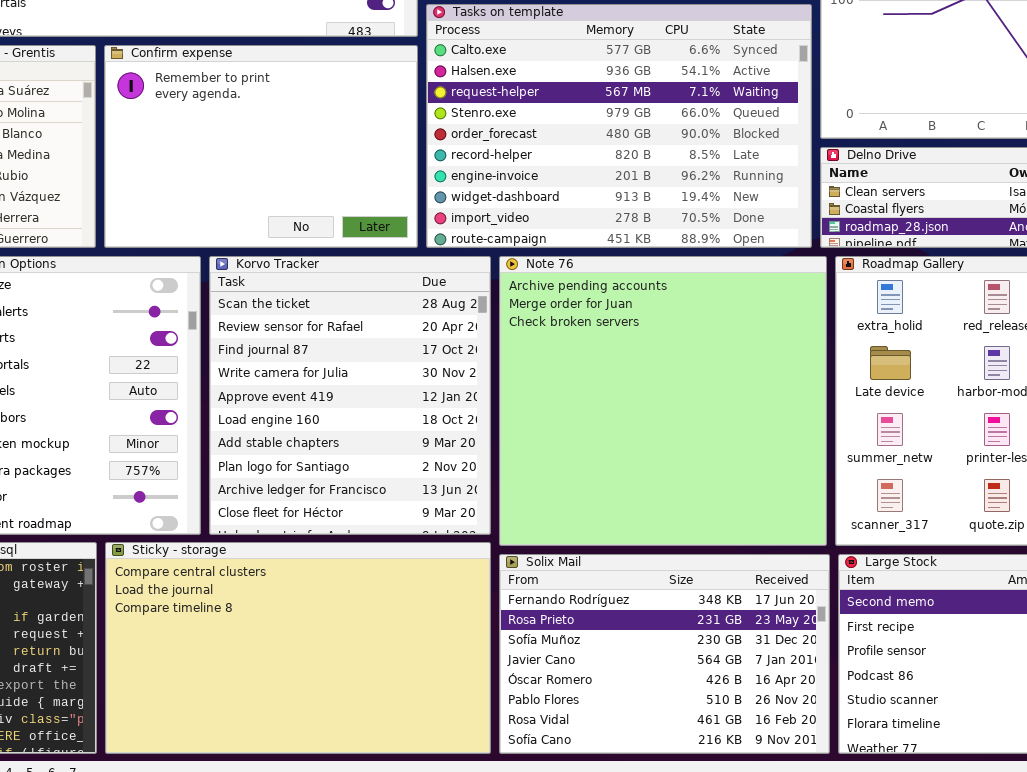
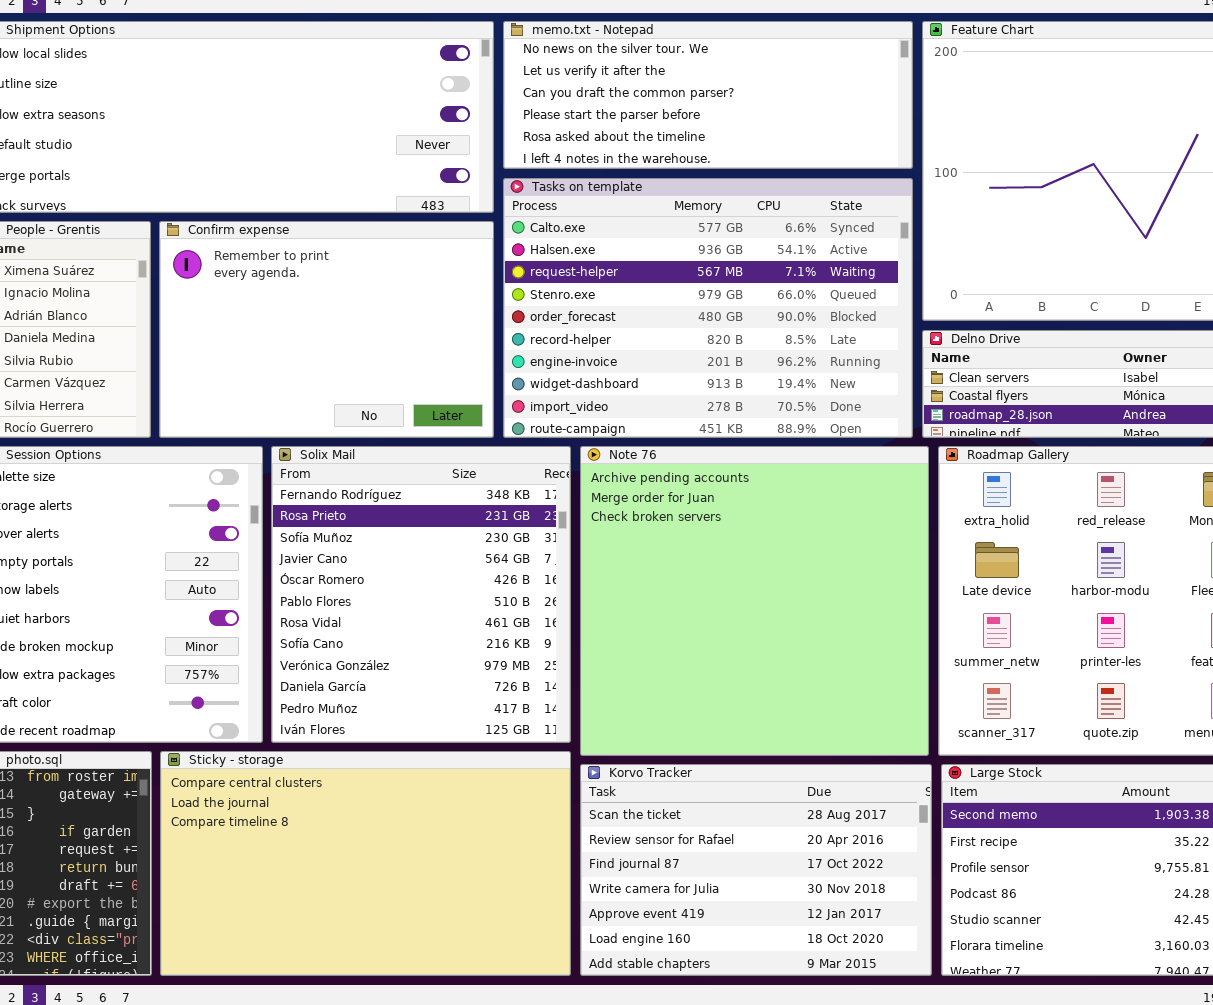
Korvo Tracker: [209,256,491,535] -> [580,764,932,976], moved, resized
Solix Mail: [499,554,830,754] -> [271,446,571,743], moved, resized

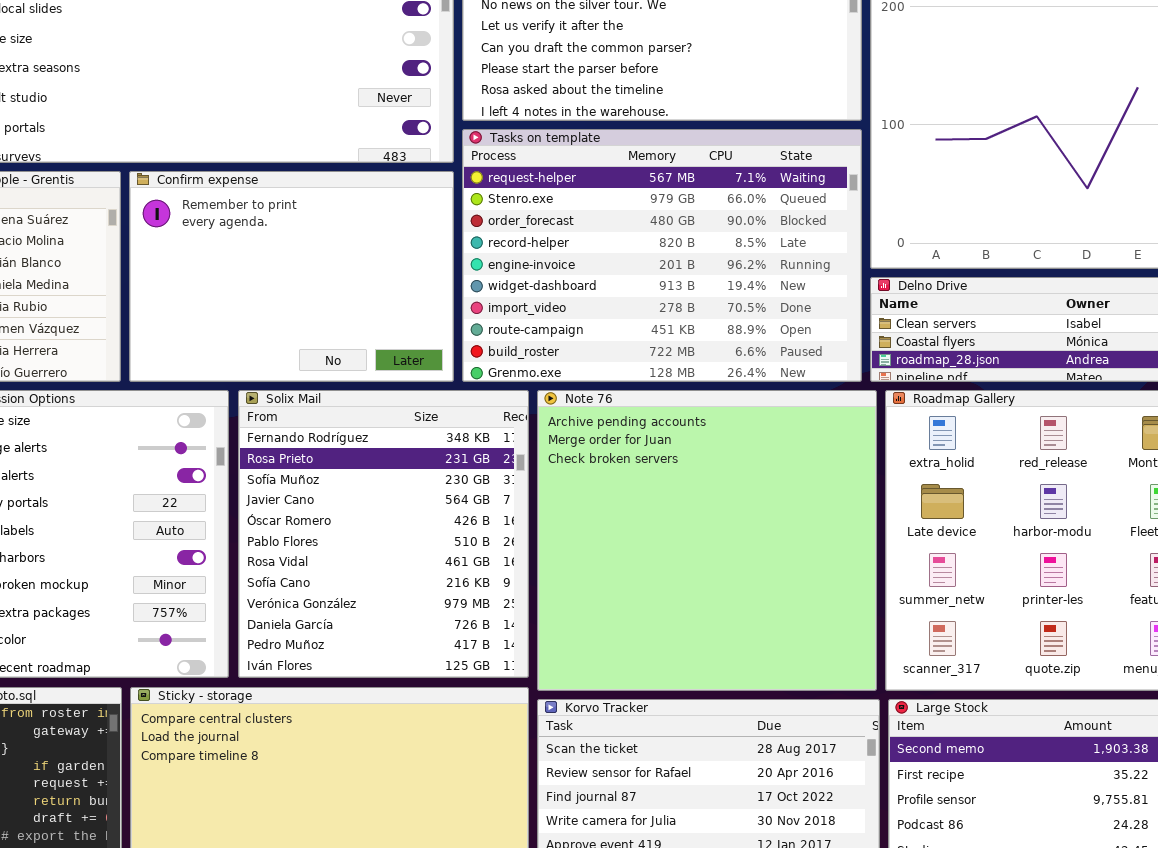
Tasks on template: [503,178,913,438] -> [462,129,862,382], scrolled down 2 rows

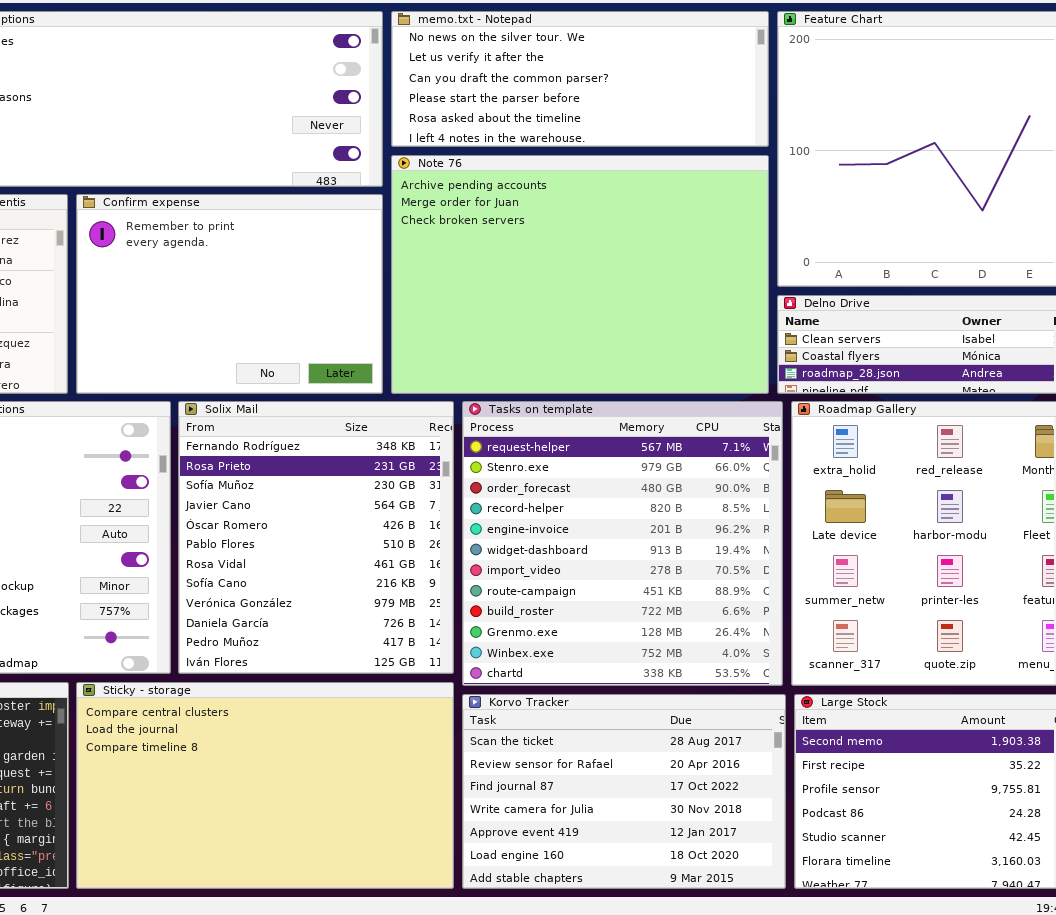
Tasks on template: [462,129,862,382] -> [462,401,783,686], moved, resized
Note 76: [537,390,877,691] -> [391,155,769,394], moved, resized

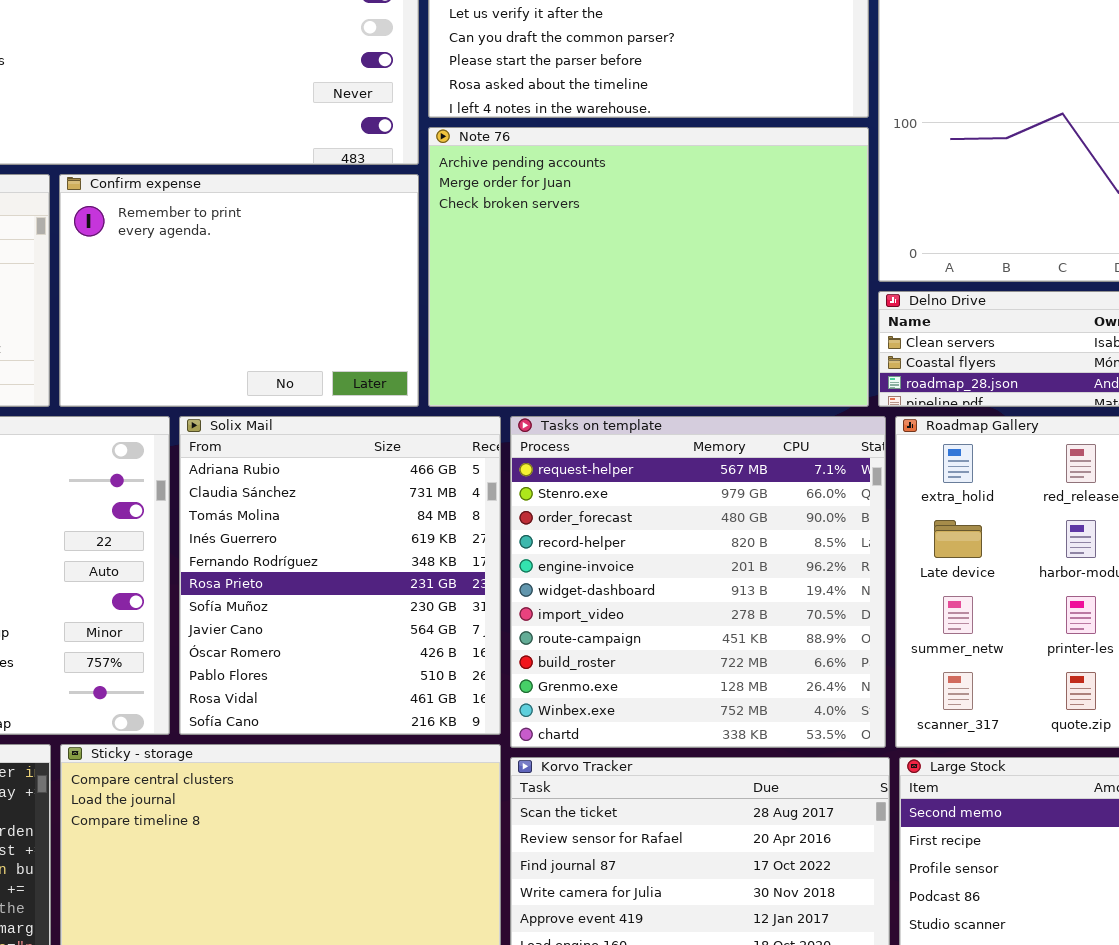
Solix Mail: [178,401,454,674] -> [179,416,501,735], scrolled up 4 rows

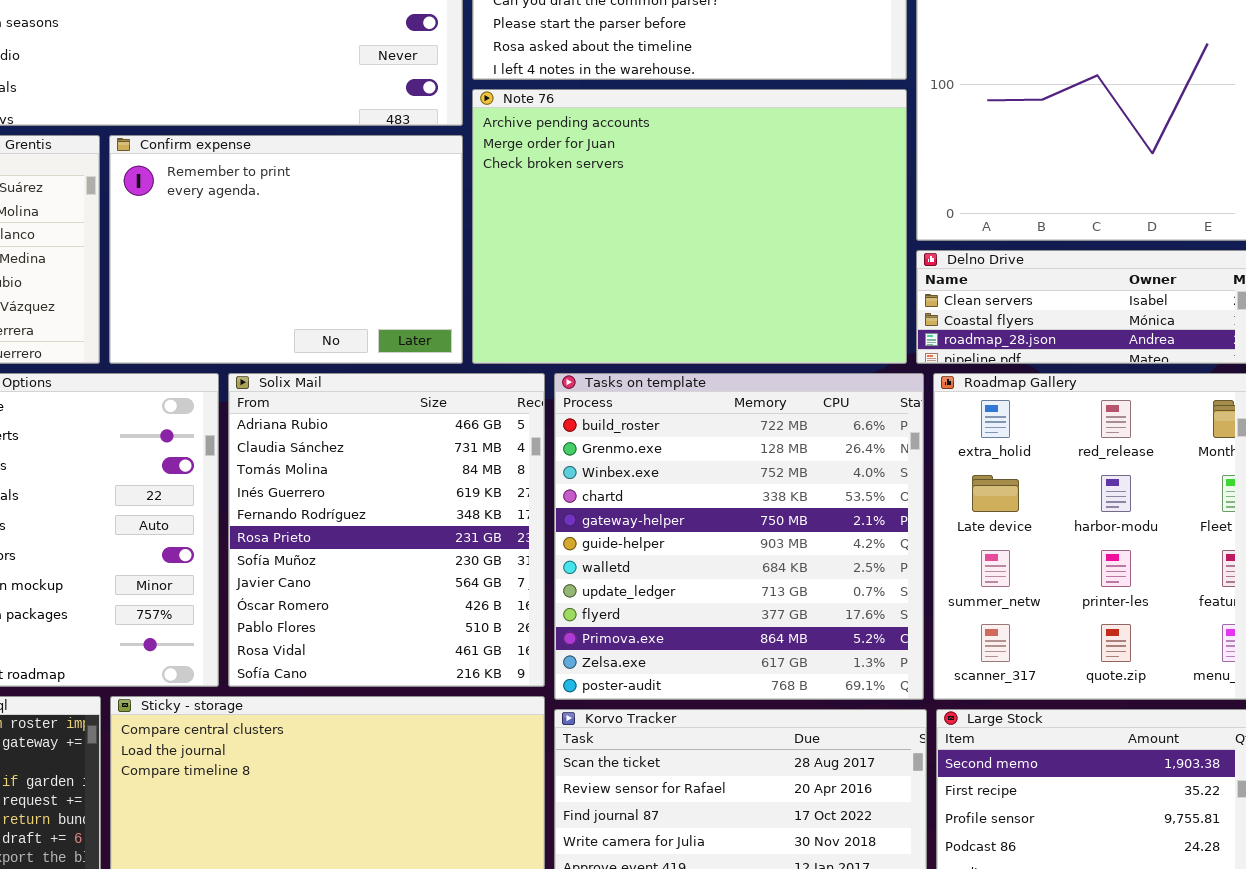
Tasks on template: [510,416,886,748] -> [554,373,924,700], scrolled down 8 rows

